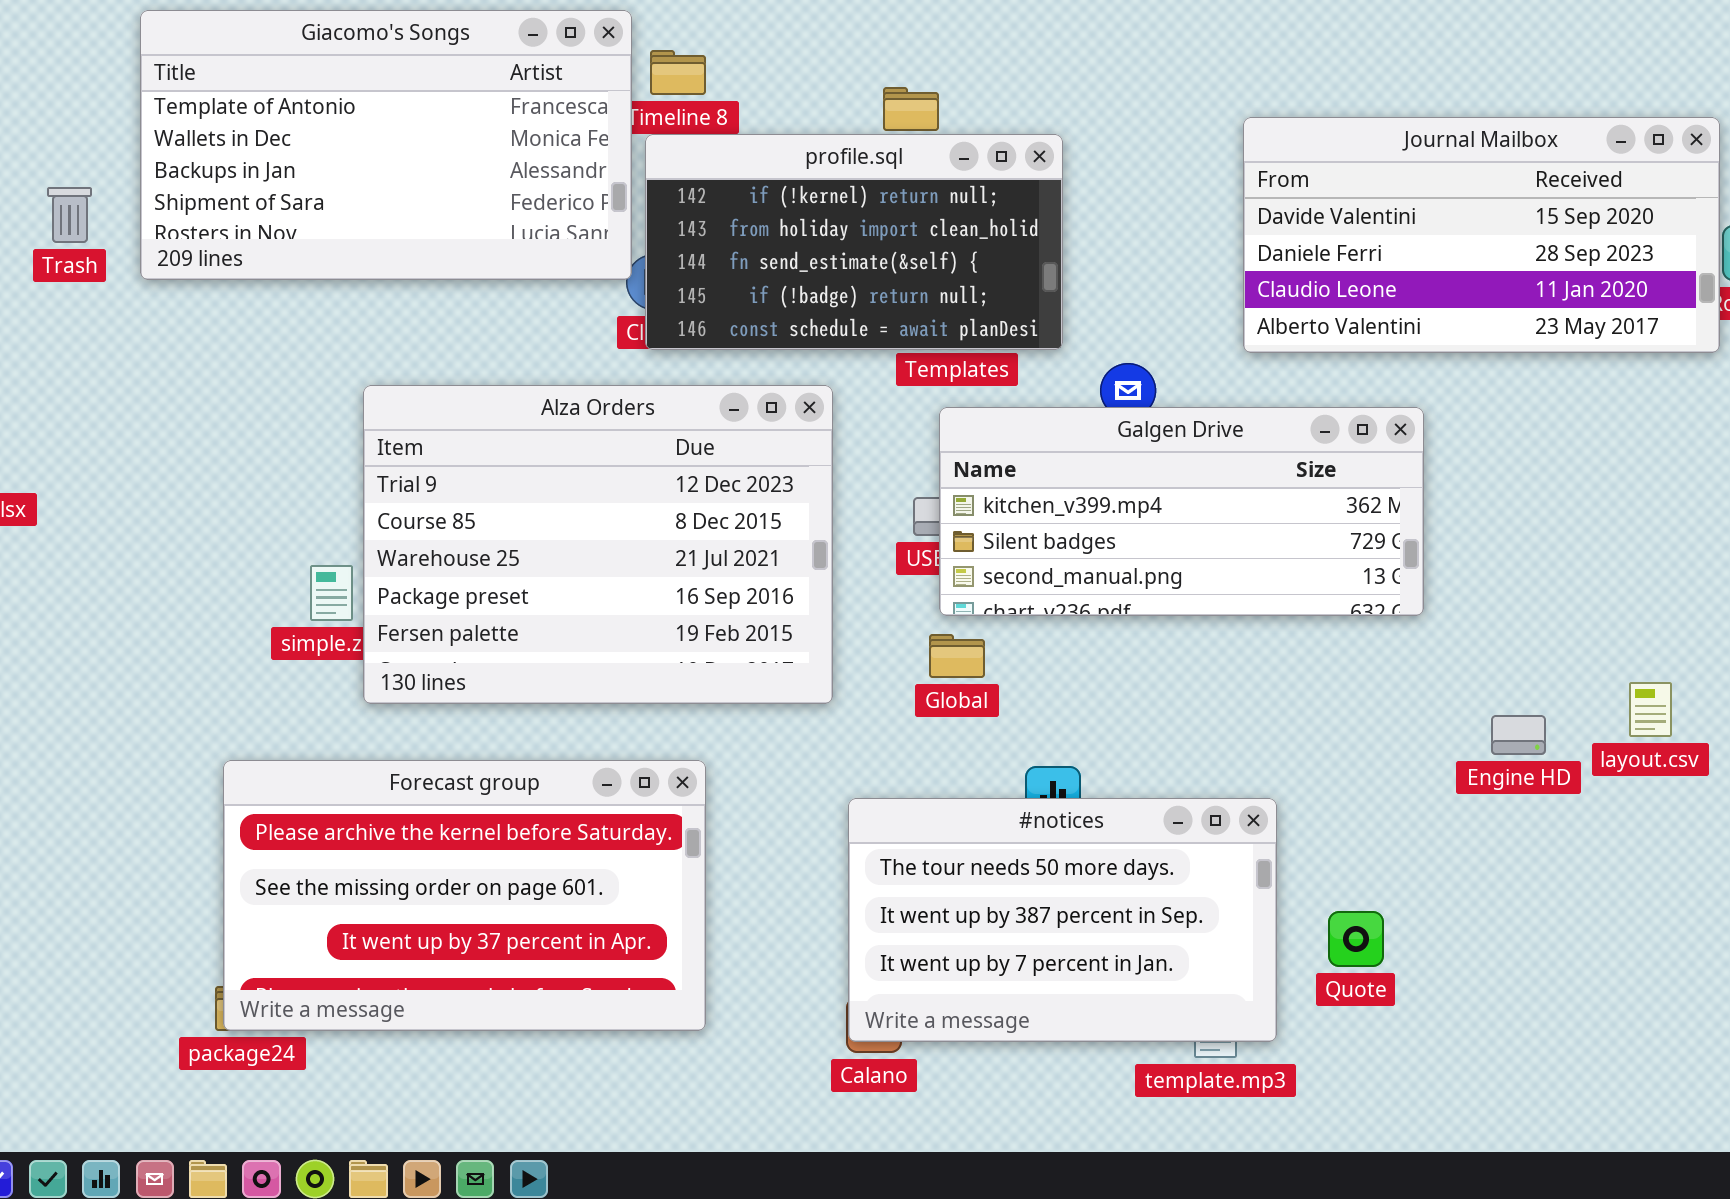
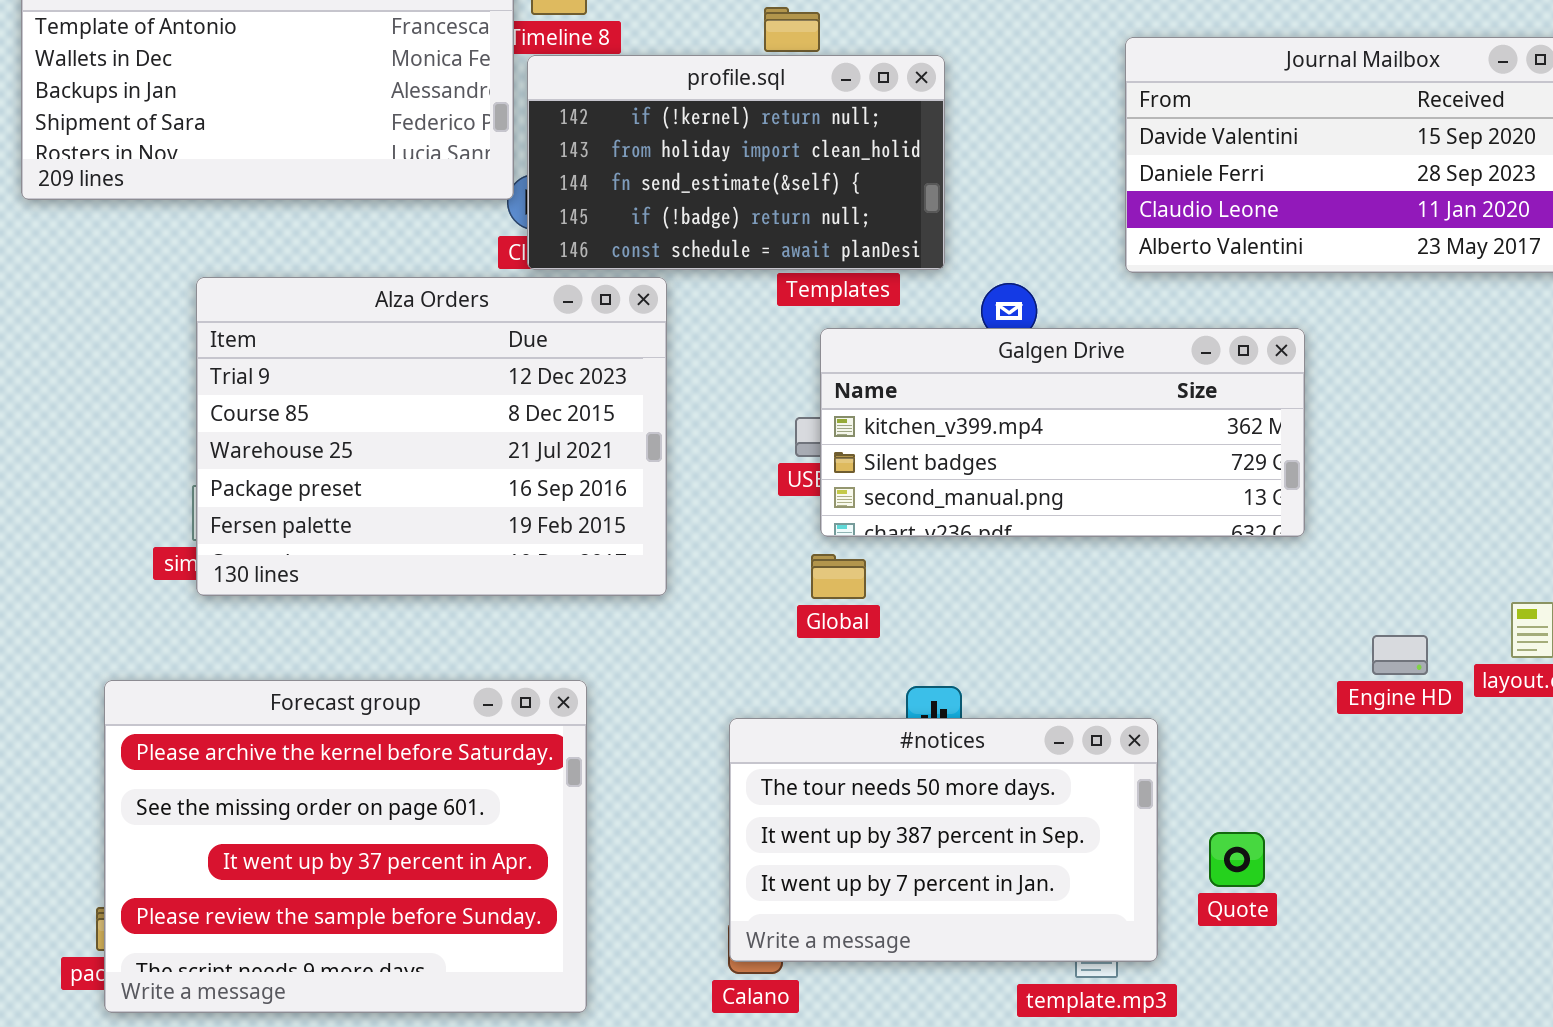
Alza Orders: [363,385,833,704] -> [196,277,667,596], moved
Forecast group: [223,760,706,1031] -> [104,680,587,1013], resized

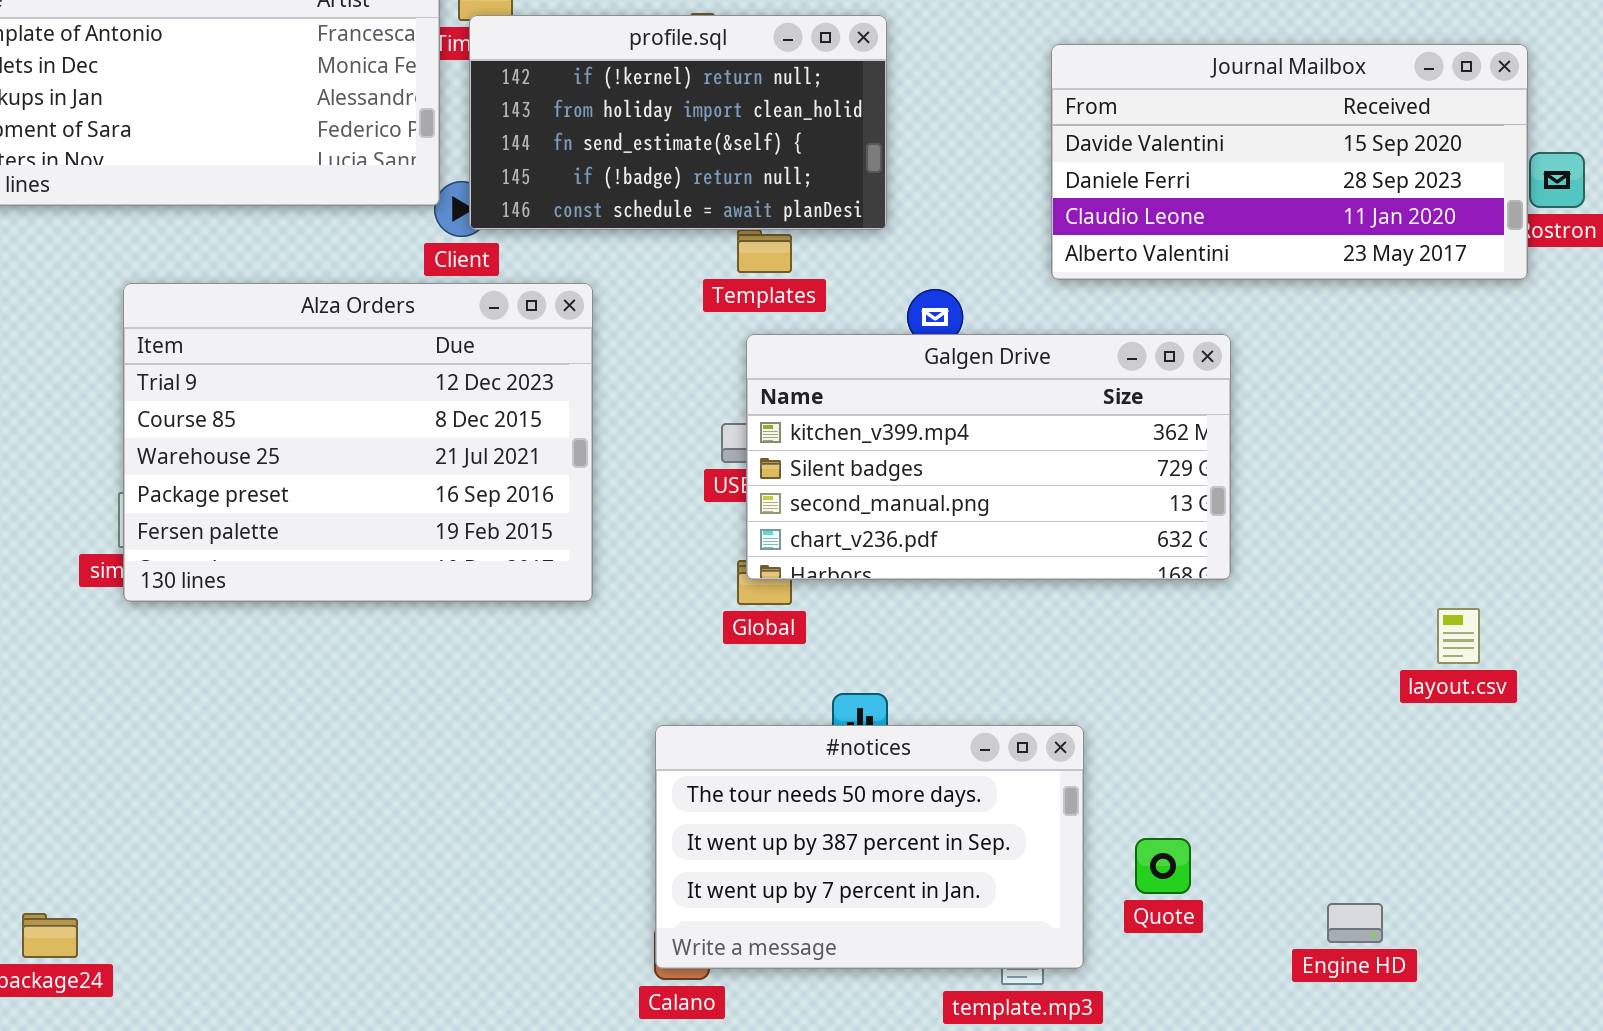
profile.sql: [527,55,945,270] -> [469,15,887,230], moved
Galgen Drive: [820,328,1305,537] -> [746,334,1231,580], resized
Engine HD: [1372,635,1428,675] -> [1327,903,1383,943], moved
Forecast group: [104,680,587,1013] -> none, closed

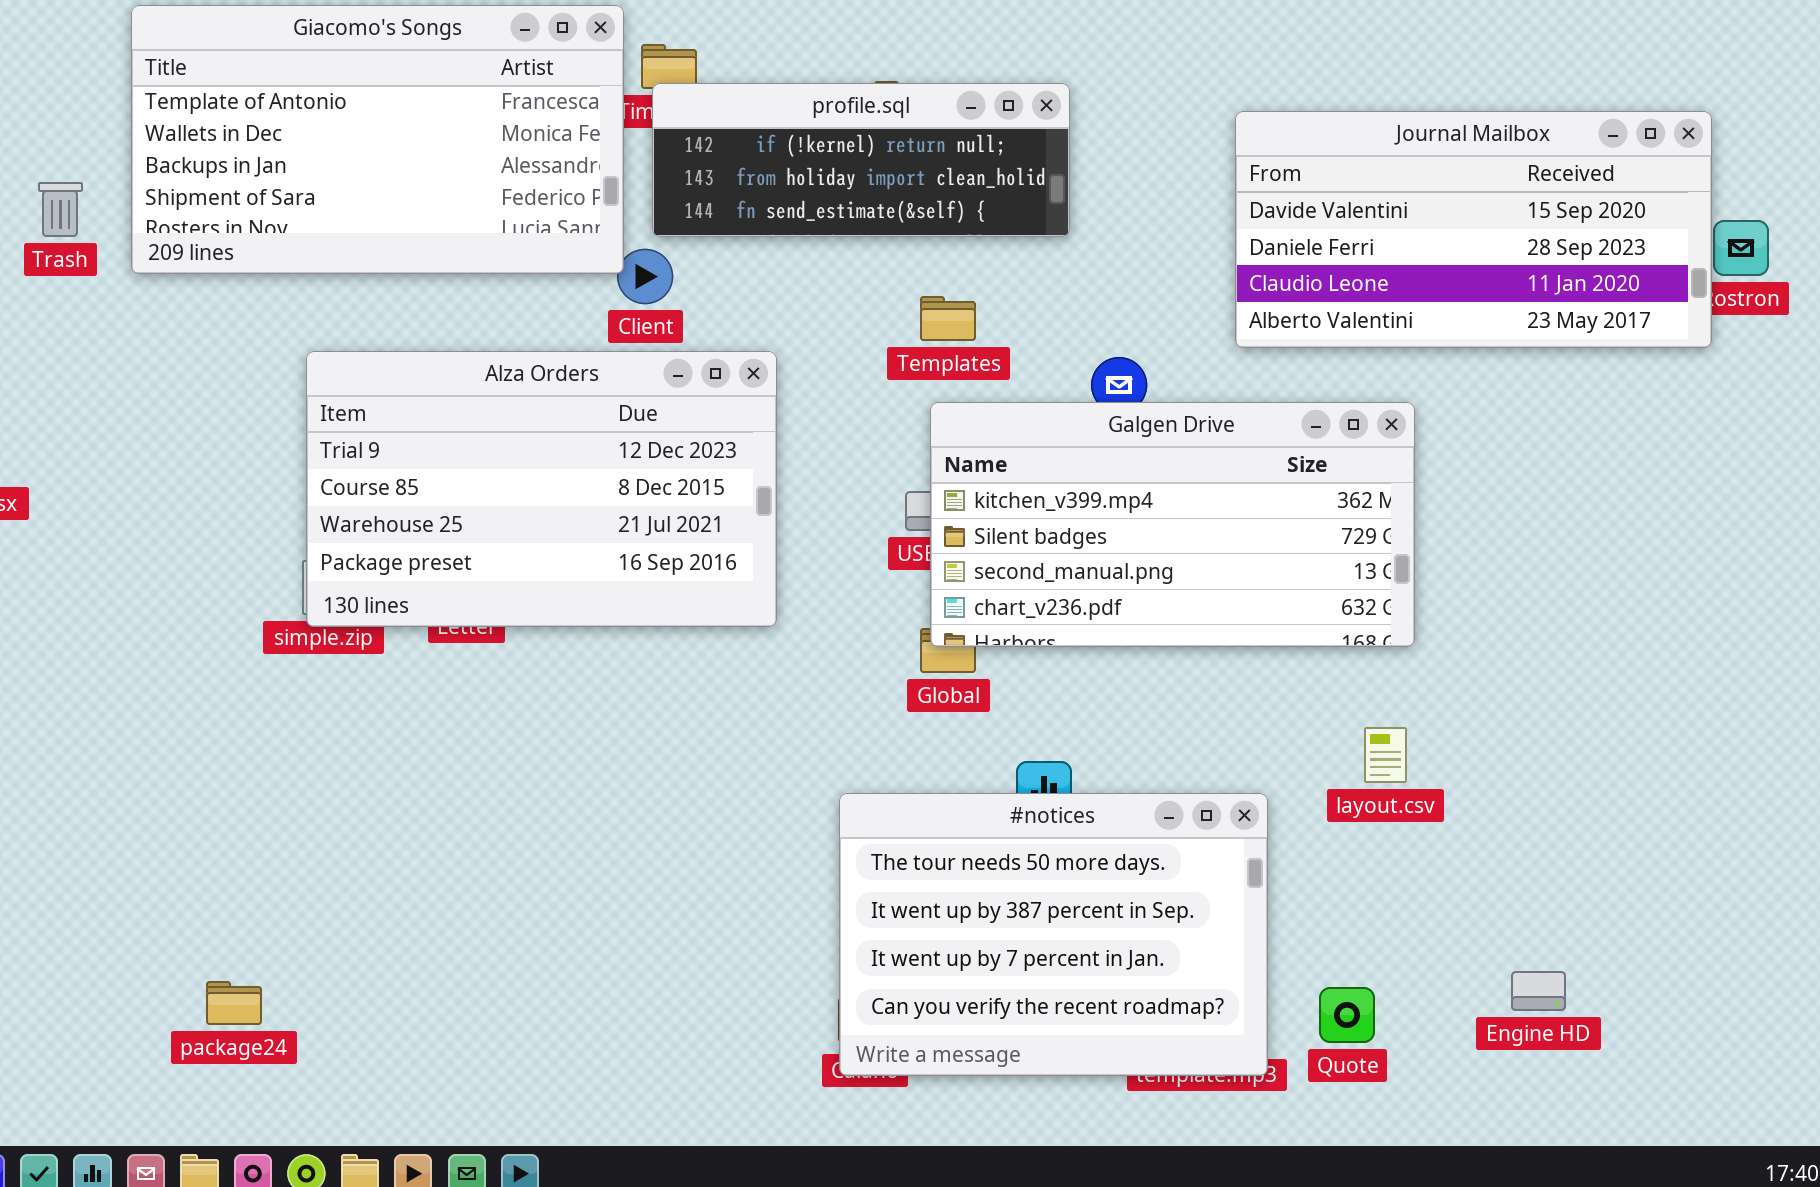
profile.sql: [469,15,887,230] -> [652,83,1070,237], resized
Alza Orders: [123,283,593,602] -> [306,351,777,627], resized
layout.csv: [1437,608,1480,664] -> [1364,727,1407,783], moved
#notices: [655,725,1084,969] -> [839,793,1268,1076], resized
Quote: [1135,838,1191,894] -> [1319,987,1375,1043], moved

